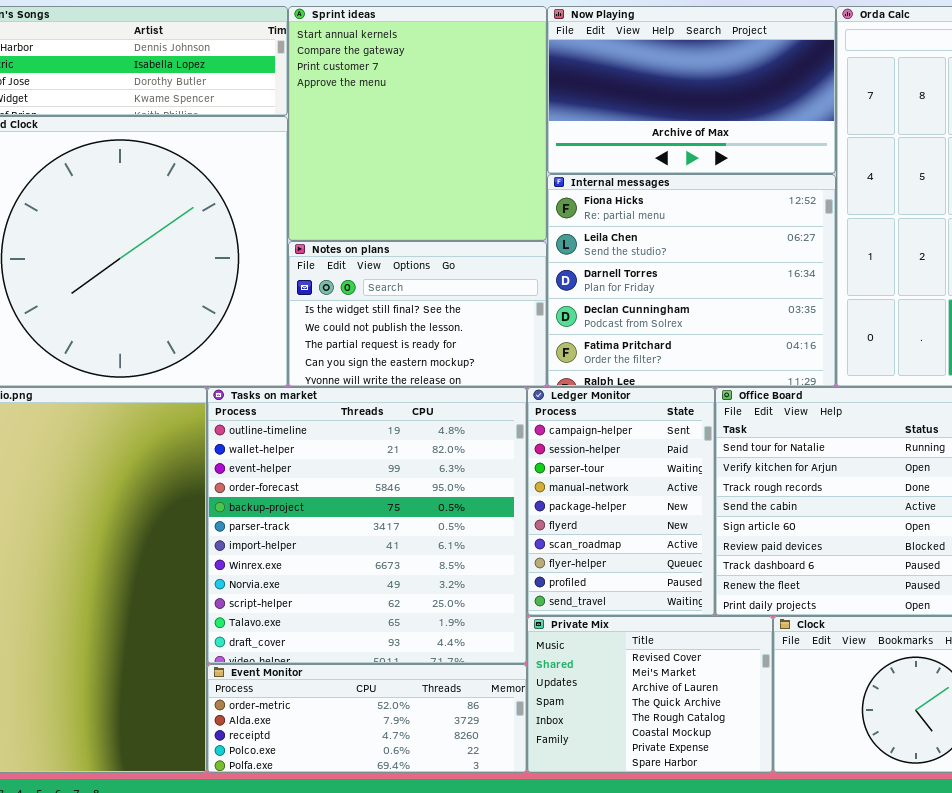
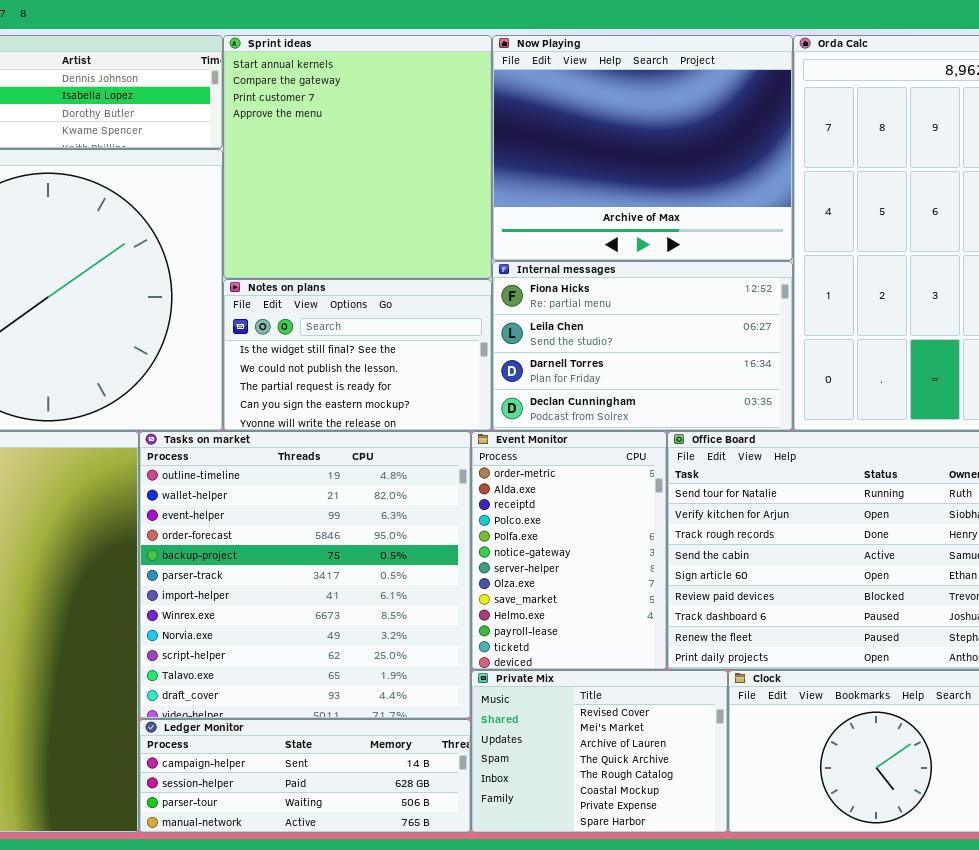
Now Playing: [547,6,836,174] -> [492,35,793,261], resized
Internal messages: [547,174,836,387] -> [492,261,793,431], resized
Ledger Monitor: [527,387,715,616] -> [139,719,471,833], moved, resized
Event Monitor: [207,664,527,773] -> [471,431,667,670], moved, resized

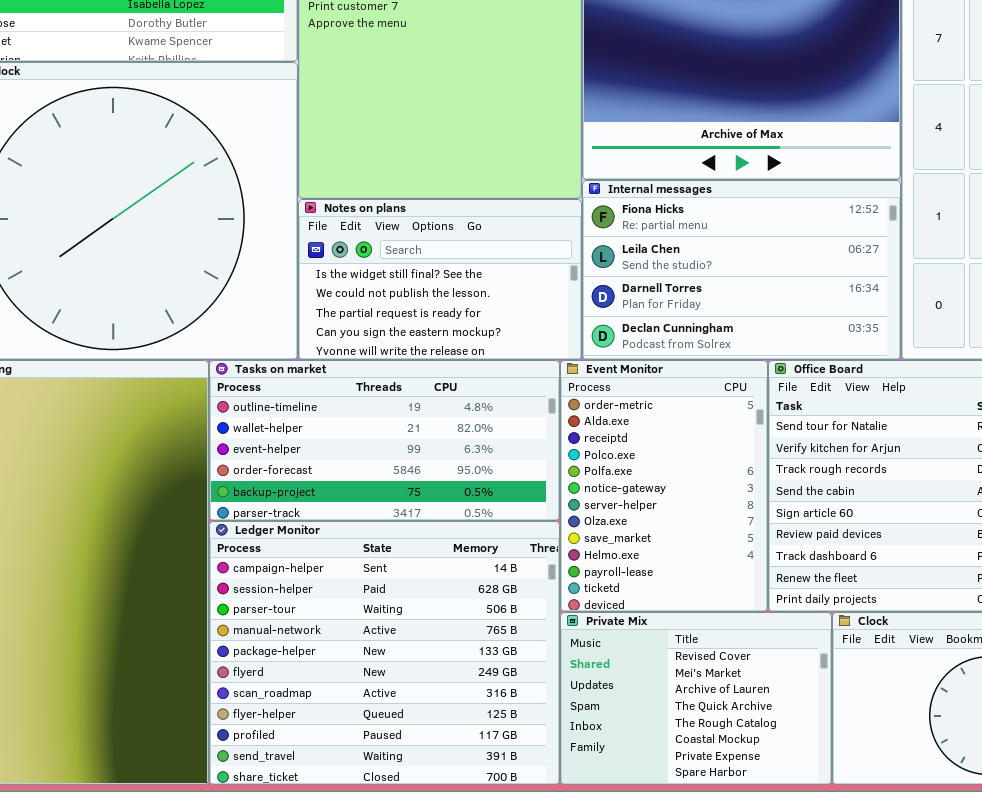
Tasks on market: [139,431,471,719] -> [209,360,560,521], resized
Ledger Monitor: [139,719,471,833] -> [209,521,560,785], resized

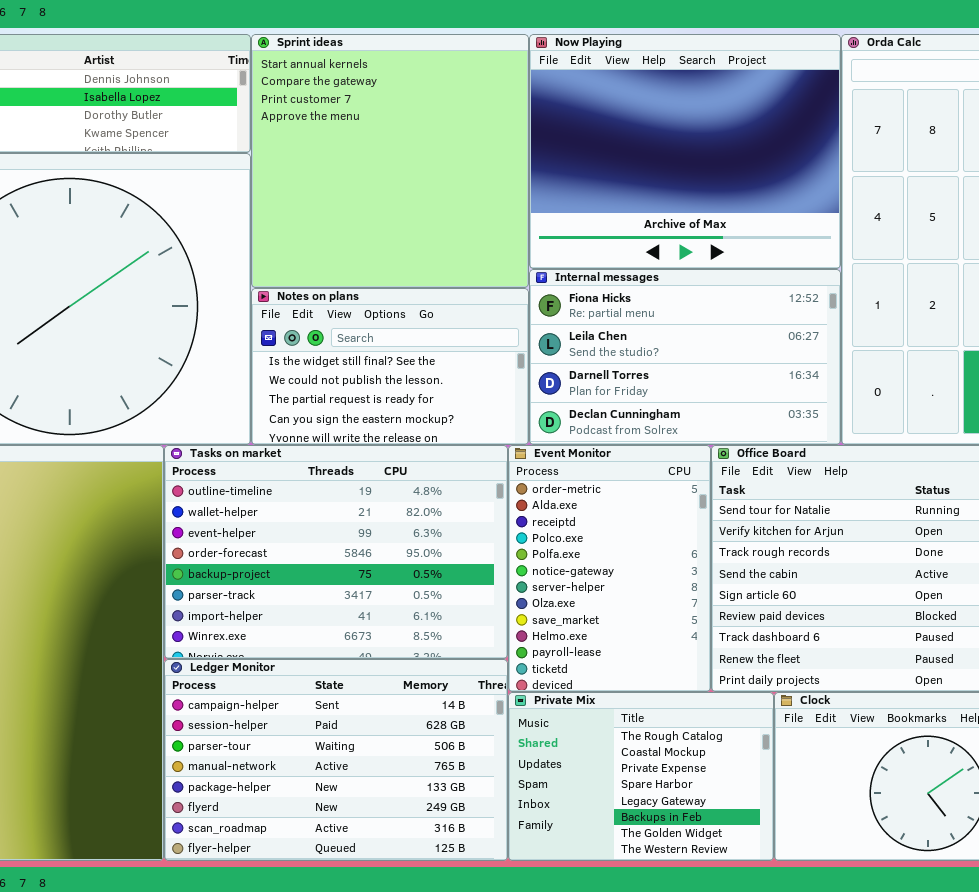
Tasks on market: [209,360,560,521] -> [164,445,508,659], resized
Ledger Monitor: [209,521,560,785] -> [164,659,508,861], resized
Private Mix: [560,612,832,785] -> [508,692,774,861], scrolled down 4 rows

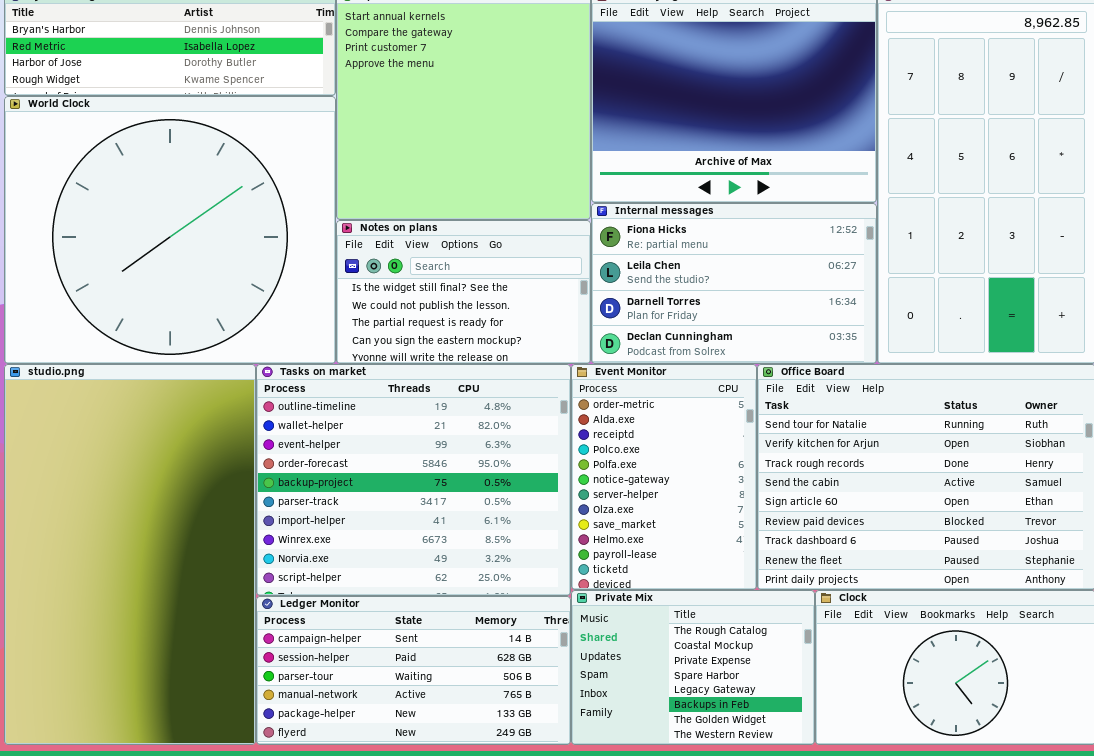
Tasks on market: [164,445,508,659] -> [256,364,571,596], resized
Ledger Monitor: [164,659,508,861] -> [256,596,571,745], resized

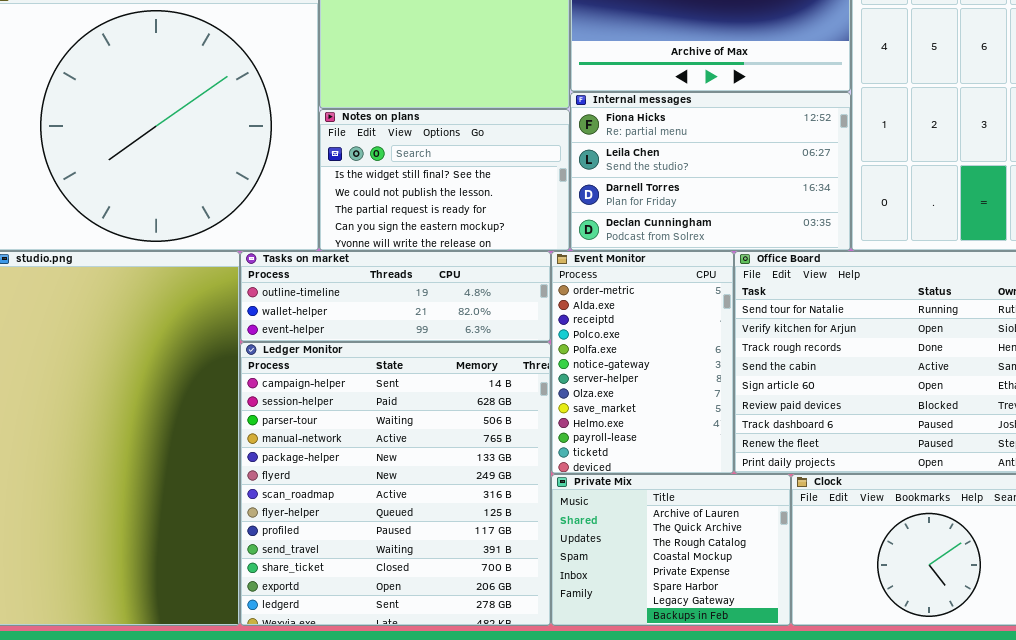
Tasks on market: [256,364,571,596] -> [240,251,551,342], resized
Private Mix: [571,590,815,745] -> [551,474,791,626], scrolled up 2 rows
Ledger Monitor: [256,596,571,745] -> [240,342,551,626], resized

